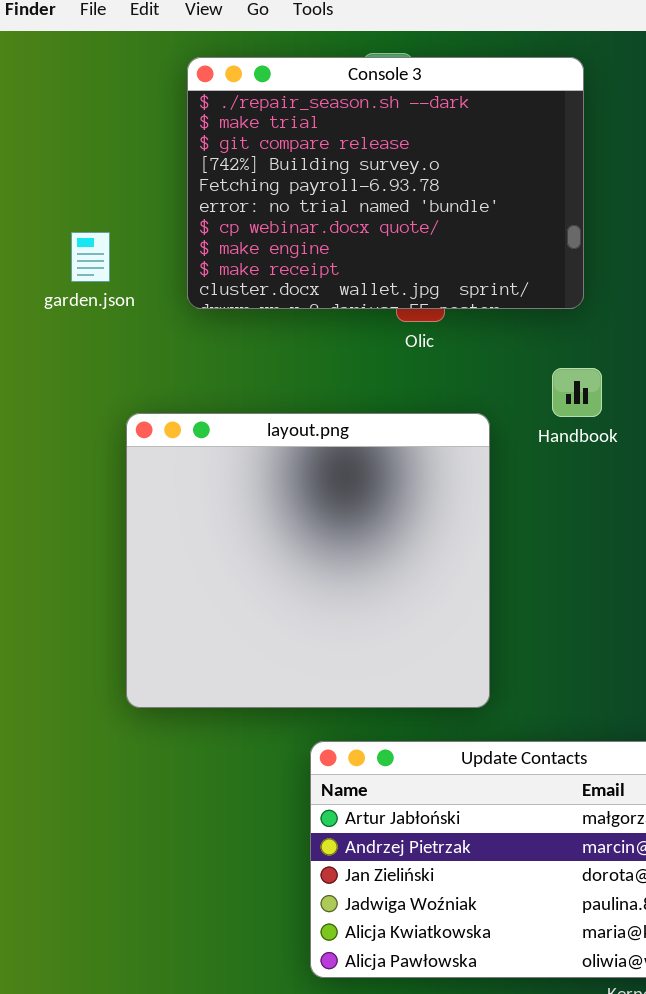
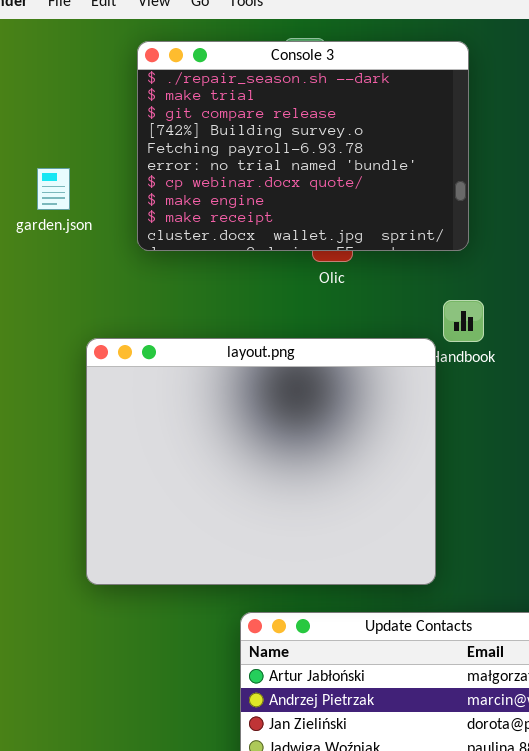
garden.json: [71,232,110,282] -> [37,168,70,210], moved
layout.png: [126,413,490,708] -> [86,338,436,585], resized

